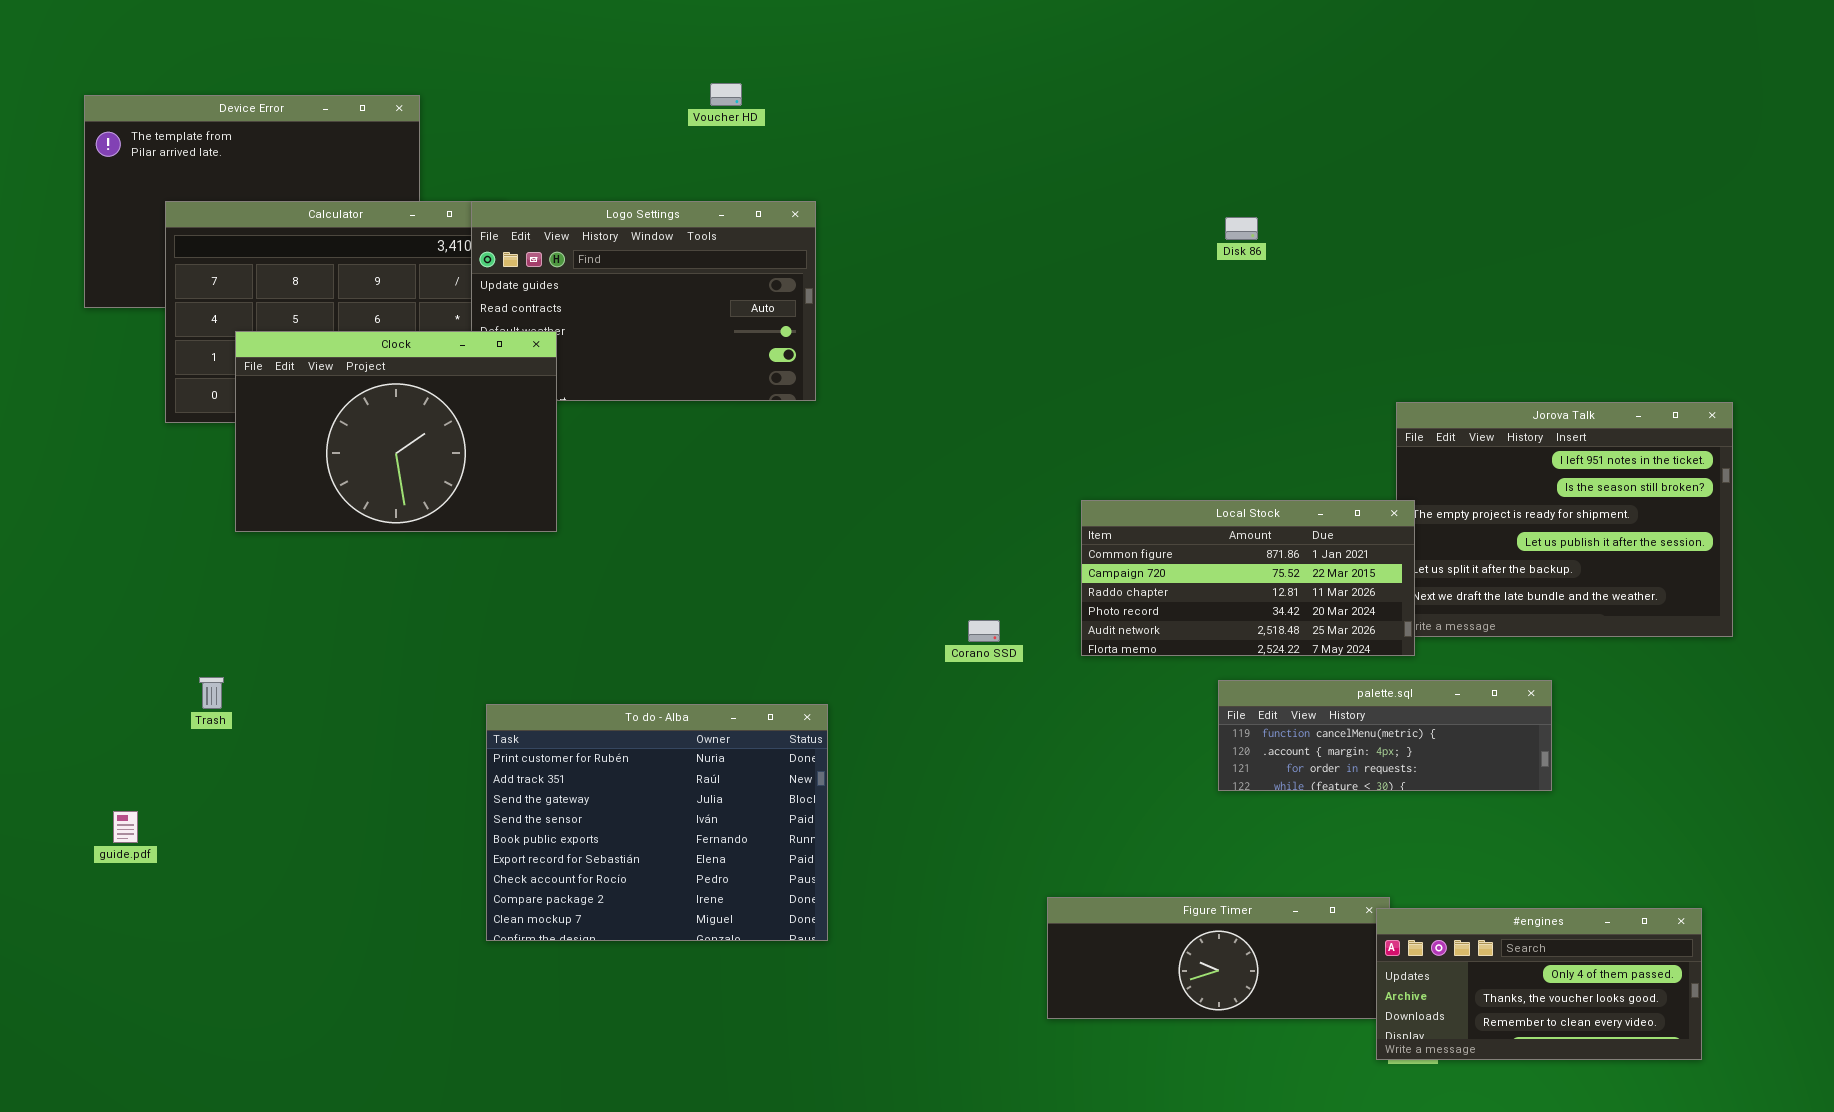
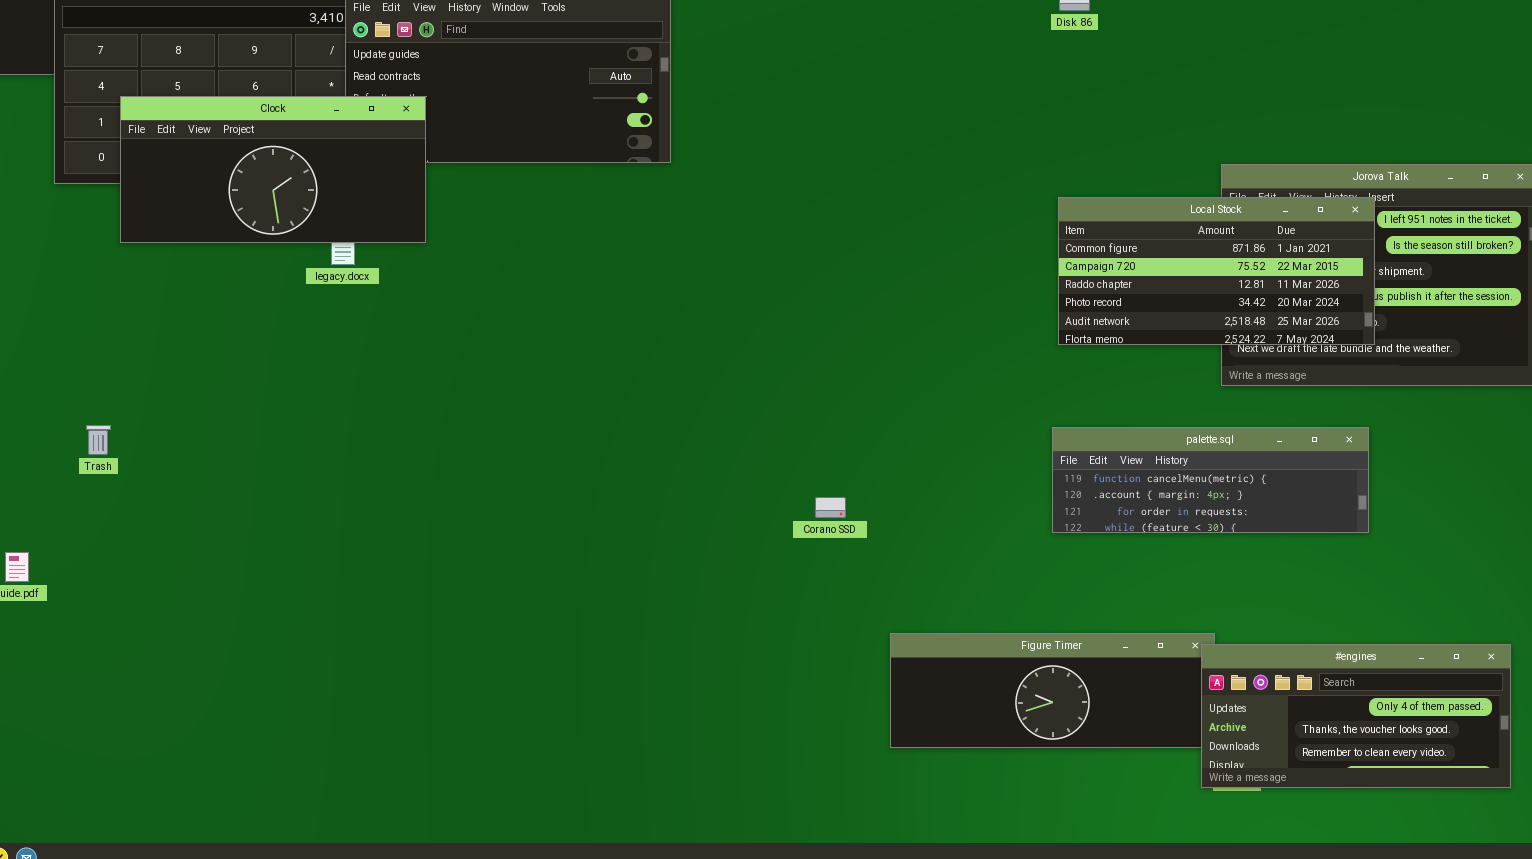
Clock: [235,331,557,532] -> [120,96,426,243], resized
Local Stock: [1081,500,1415,656] -> [1058,197,1375,345], moved
Corano SSD: [968,620,1000,642] -> [815,497,846,518], moved
To do - Alba: [486,704,828,941] -> none, closed

